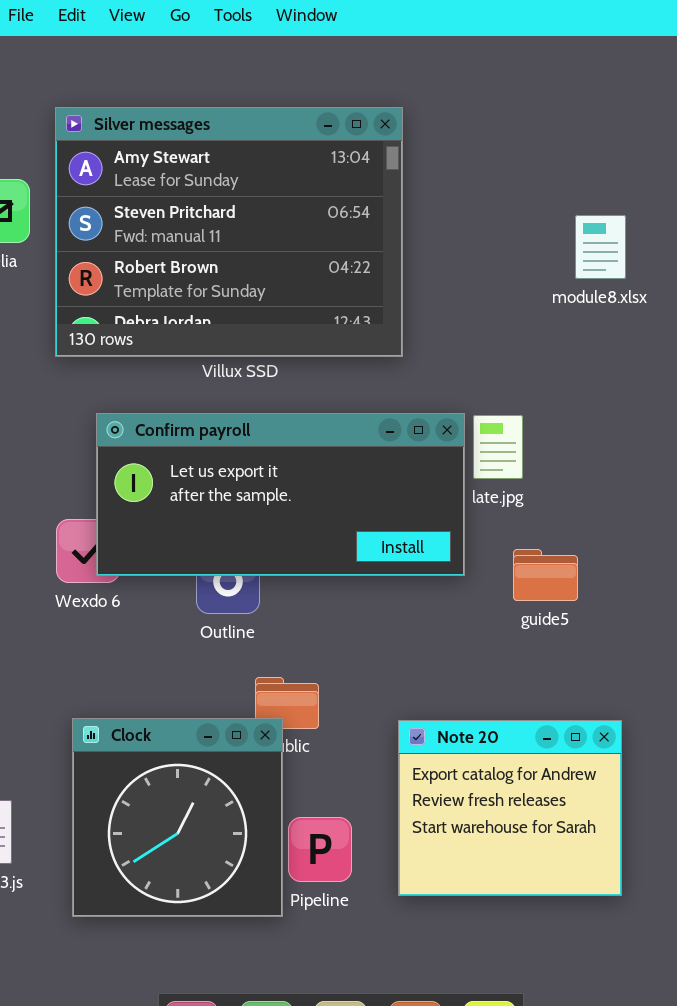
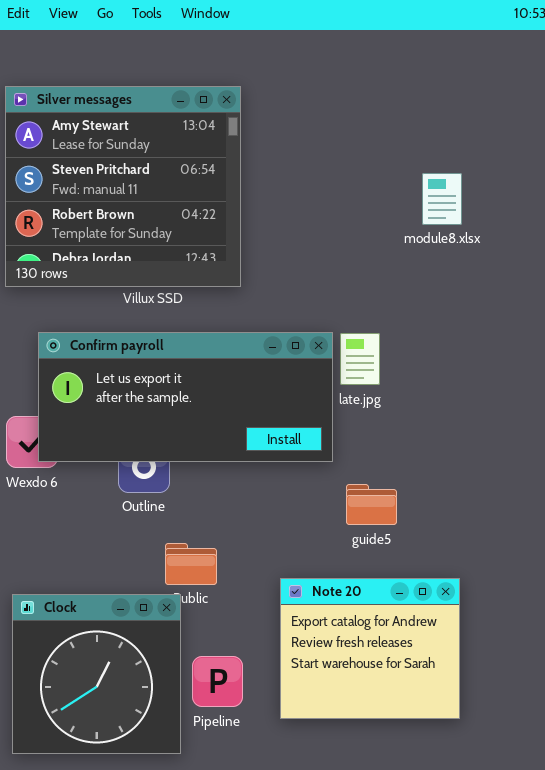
Silver messages: [55,107,403,357] -> [5,86,241,287], resized
guide5: [513,549,578,601] -> [346,484,397,525], moved
Clock: [72,718,283,917] -> [12,594,181,754], moved

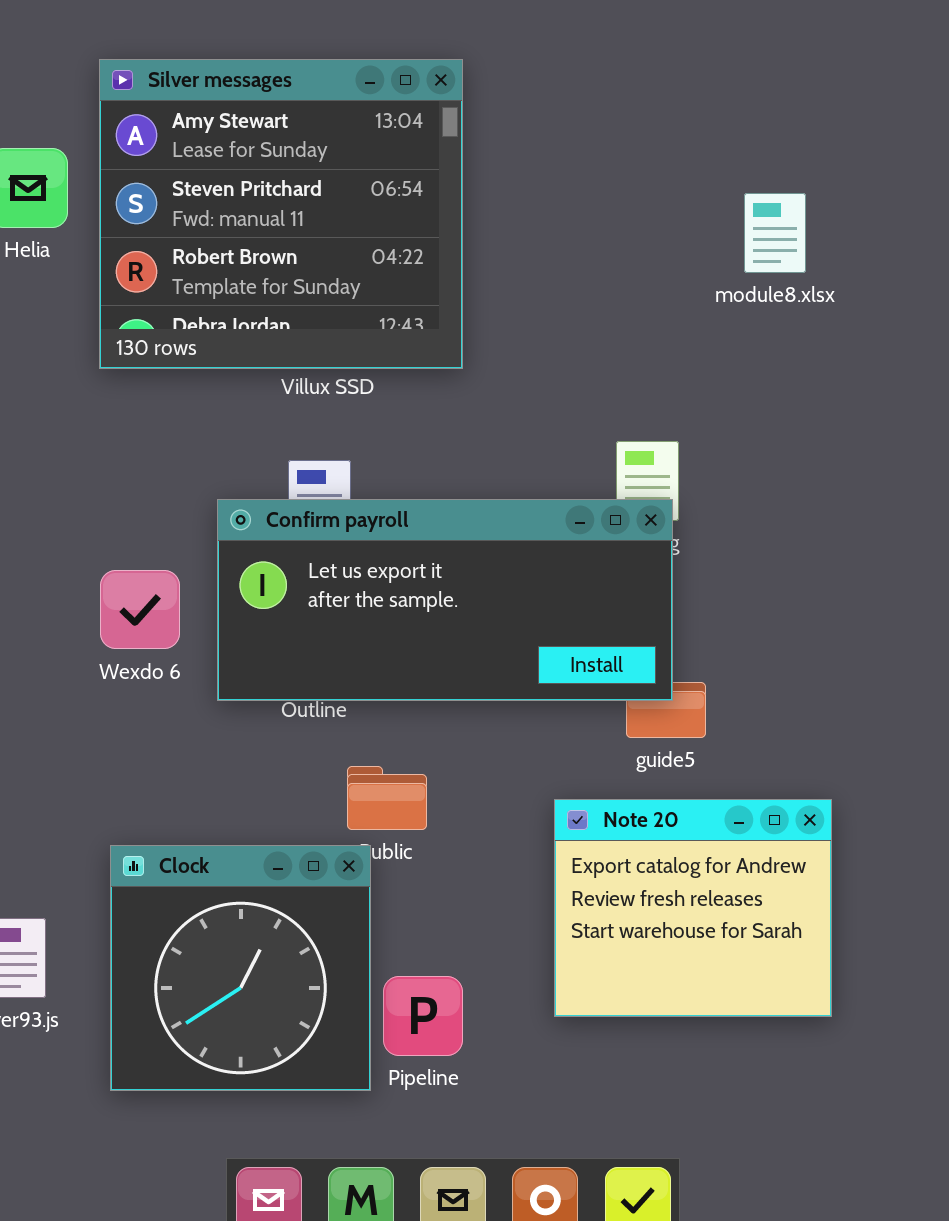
Confirm payroll: [38,332,333,462] -> [217,499,673,701], moved
Note 20: [280,578,460,719] -> [554,799,832,1017], moved
Pipeline: [192,656,243,707] -> [383,976,463,1056], moved

